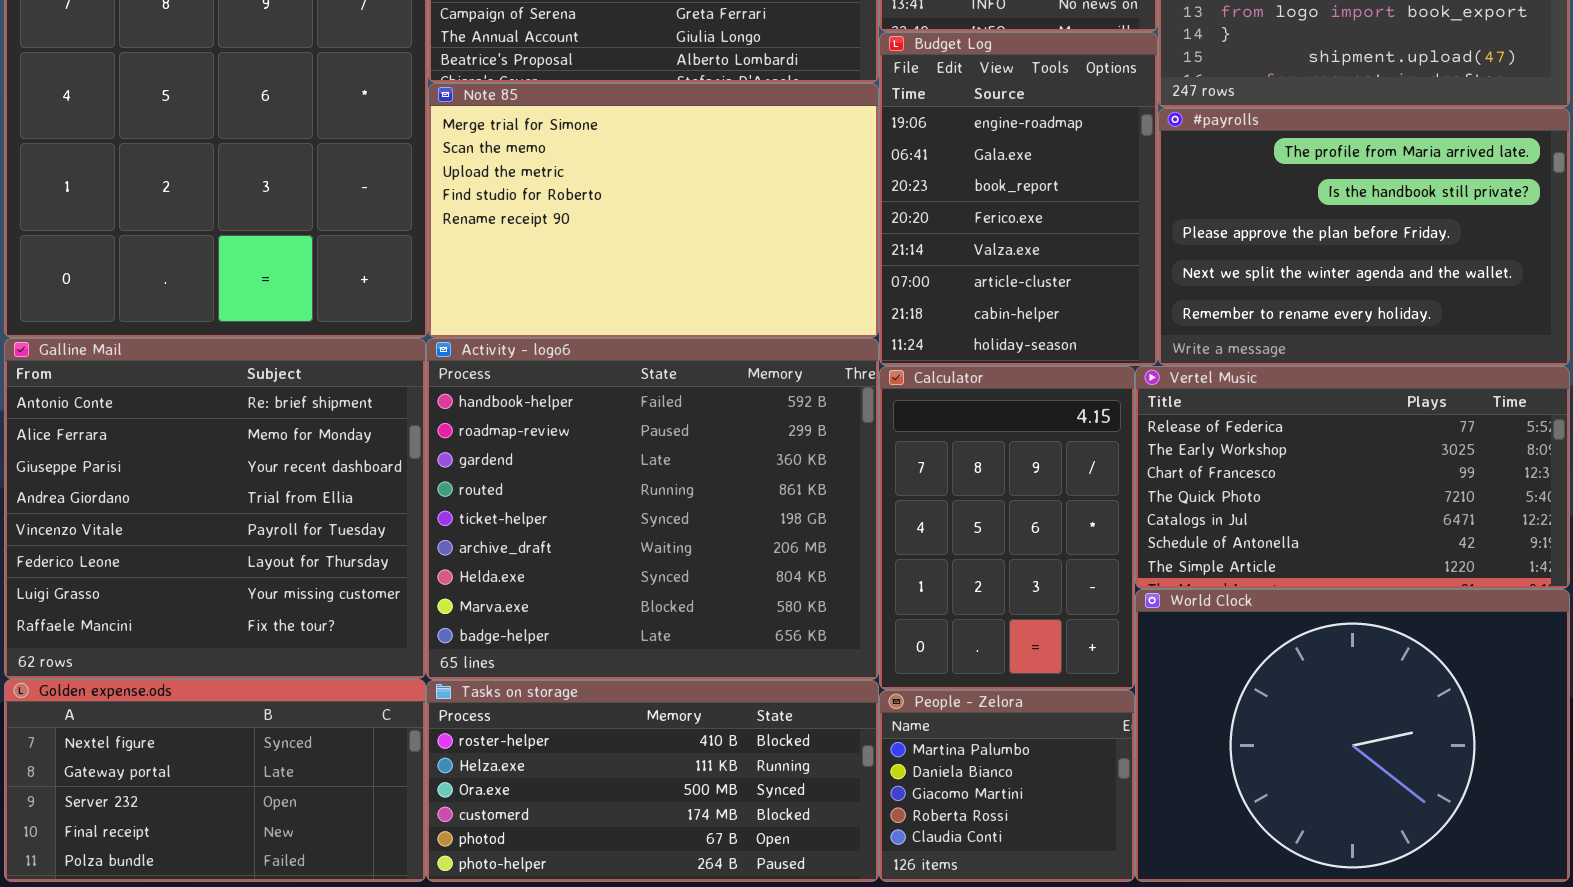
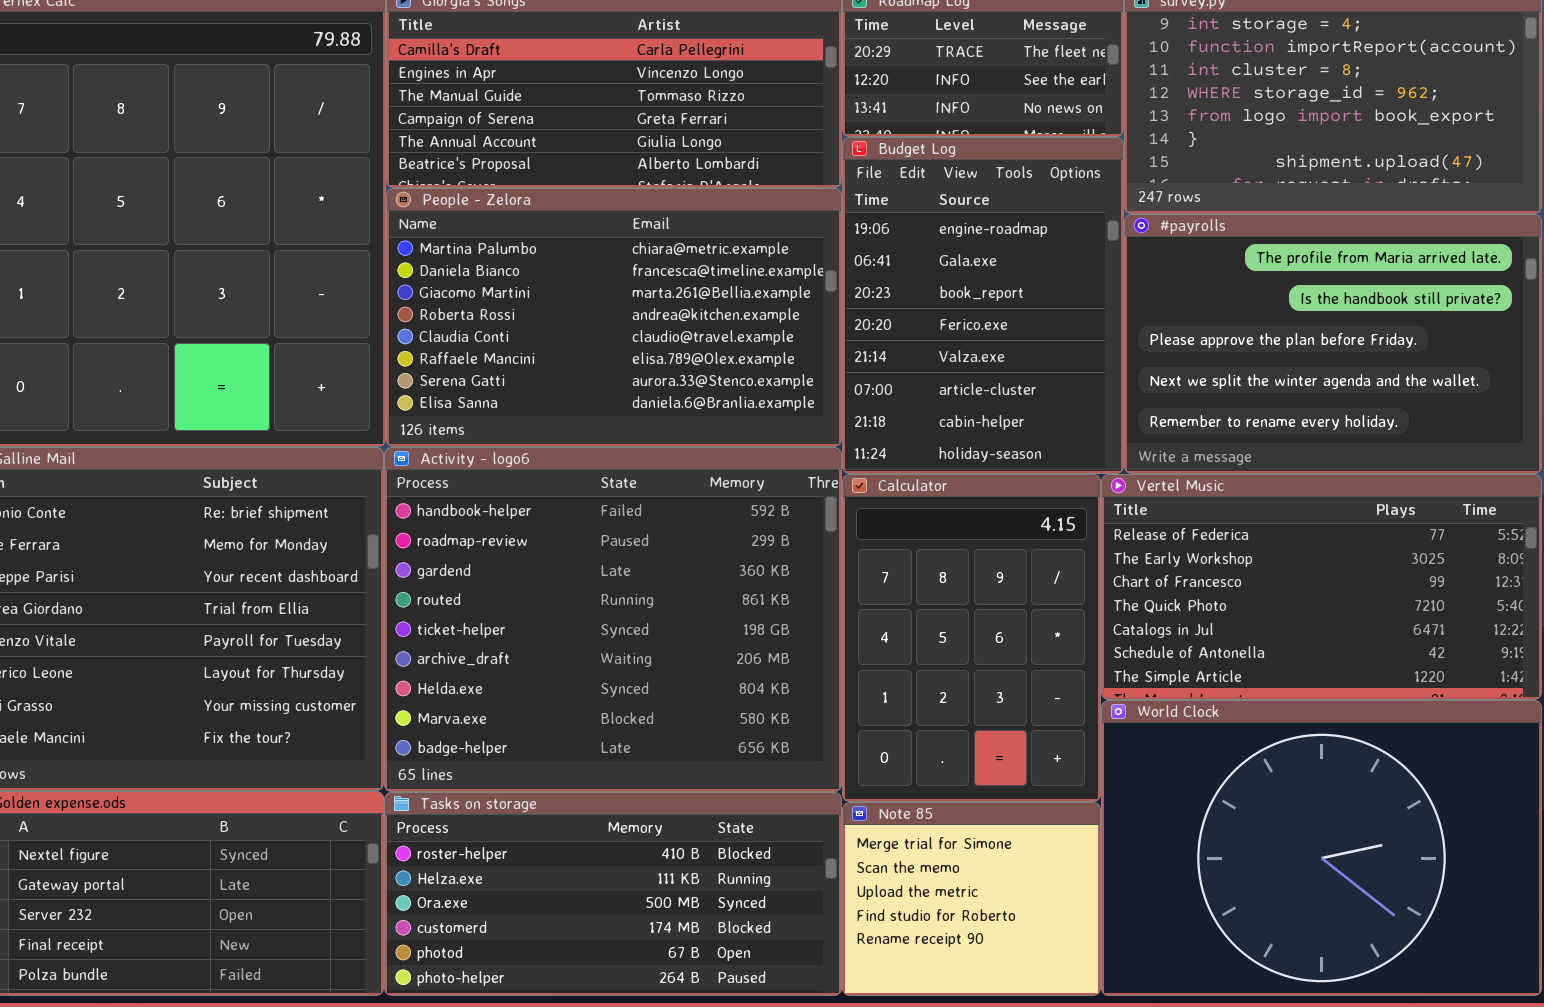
Note 85: [428,83,879,338] -> [842,802,1101,996], moved, resized
People - Zelora: [879,690,1135,882] -> [386,188,842,447], moved, resized

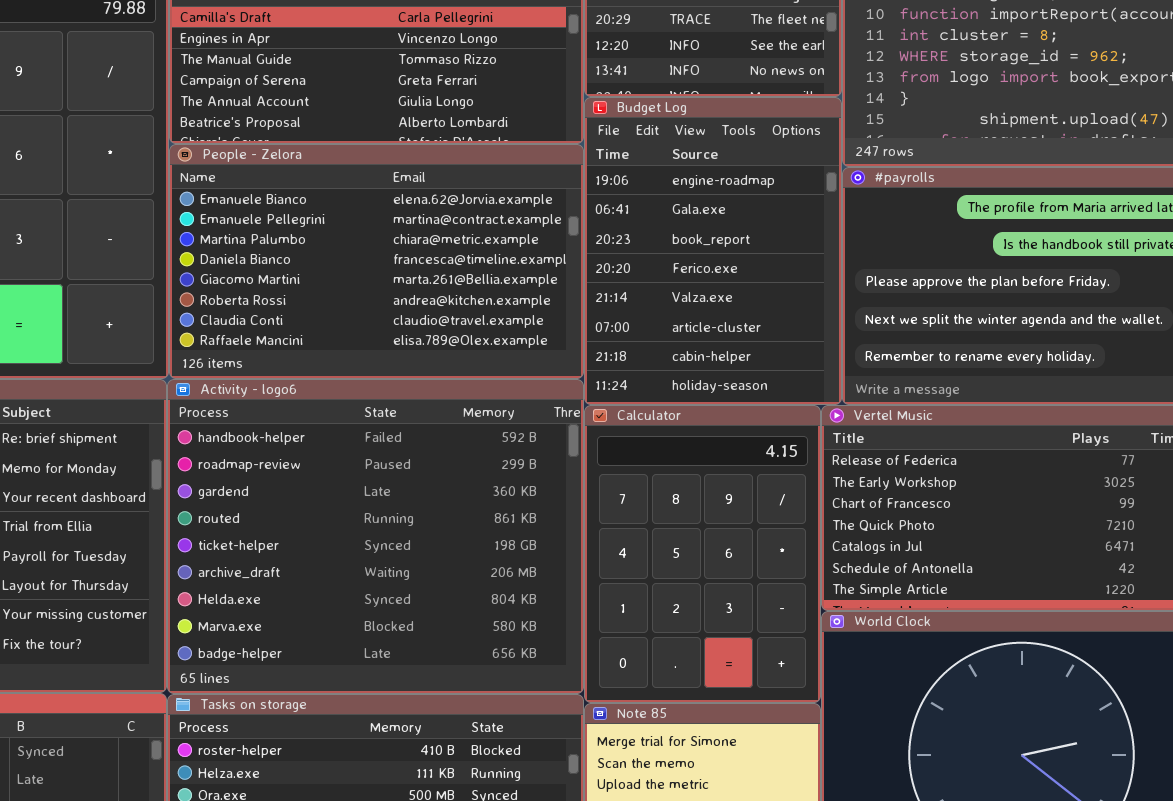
People - Zelora: [386,188,842,447] -> [169,144,584,379], scrolled up 2 rows

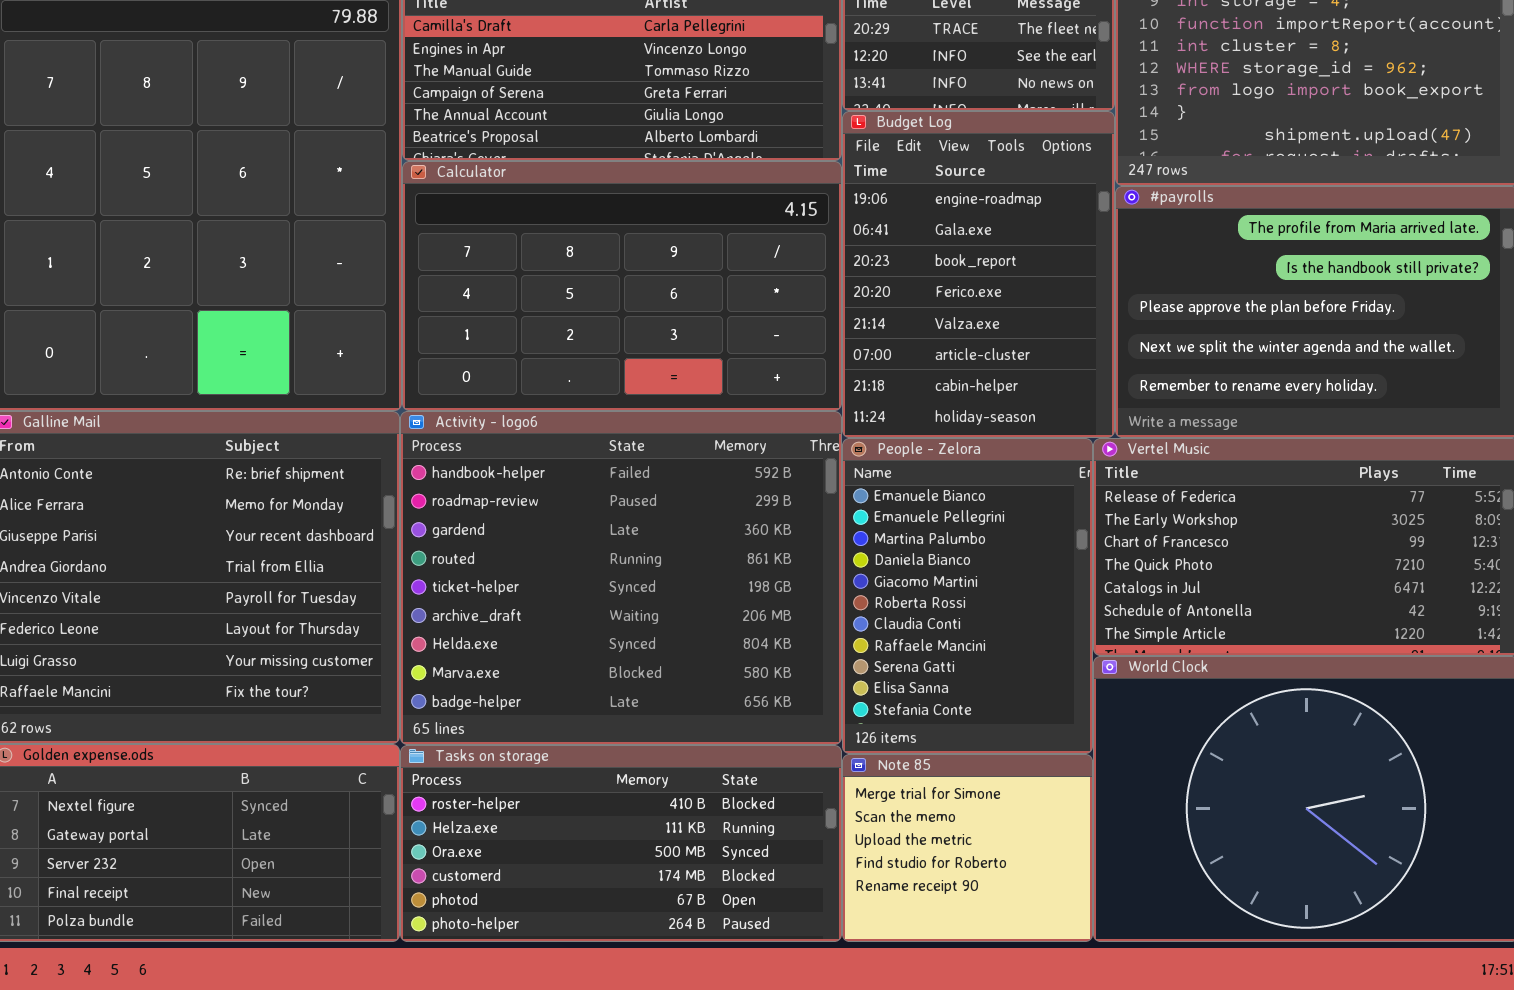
People - Zelora: [169,144,584,379] -> [842,438,1093,754], moved, resized
Calculator: [584,405,821,703] -> [402,161,842,411], moved, resized

